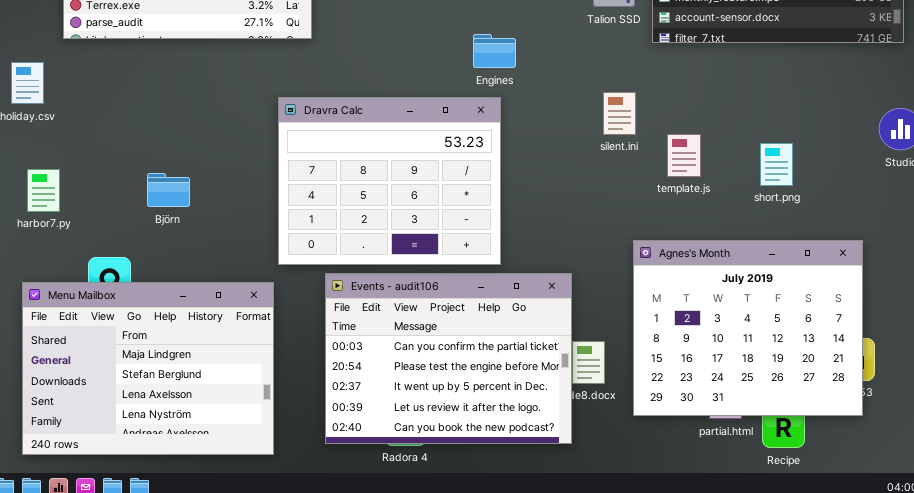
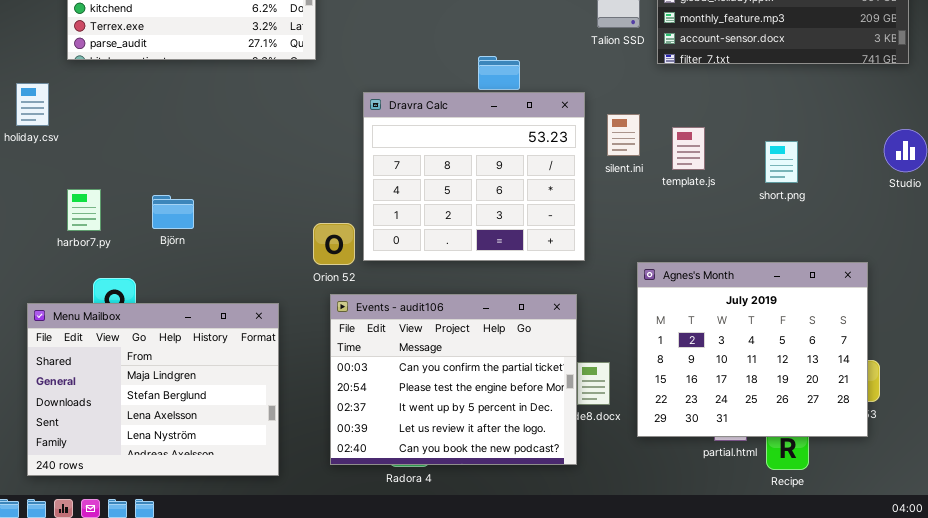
Dravra Calc: [278,97,501,265] -> [363,92,585,261], moved
template.js: [667,134,701,177] -> [672,127,705,170], moved
short.png: [760,143,793,186] -> [765,141,798,183], moved
harbor7.py: [27,169,60,212] -> [67,189,101,231], moved

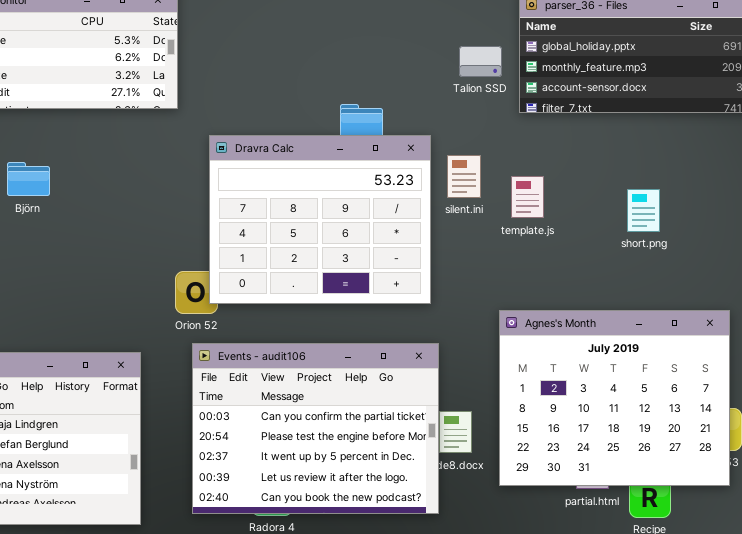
Dravra Calc: [363,92,585,261] -> [209,135,431,304], moved
silent.ini: [607,114,640,156] -> [447,155,481,198], moved
template.js: [672,127,705,170] -> [511,176,544,218], moved
Björn: [152,195,194,229] -> [7,162,50,196], moved

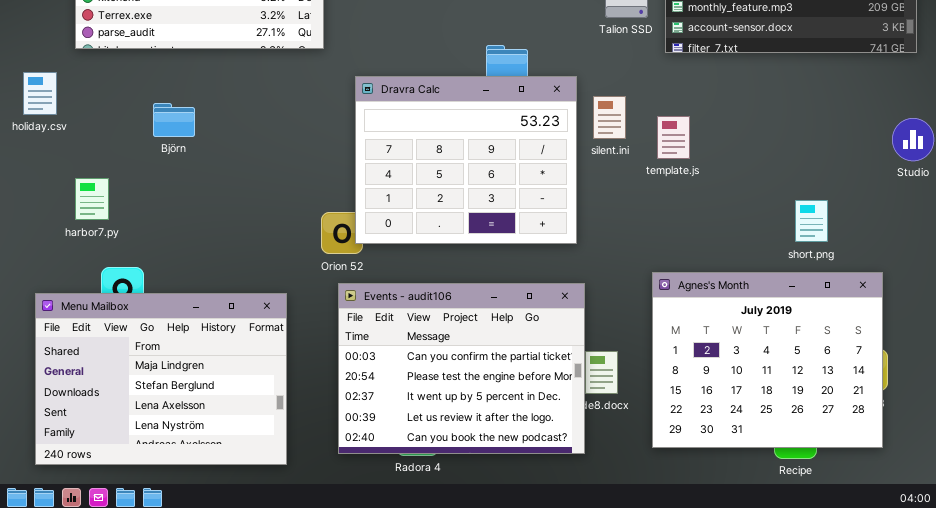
short.png: [627,189,660,232] -> [795,200,828,242], moved
Agnes's Month: [499,310,730,486] -> [652,272,883,448], moved

